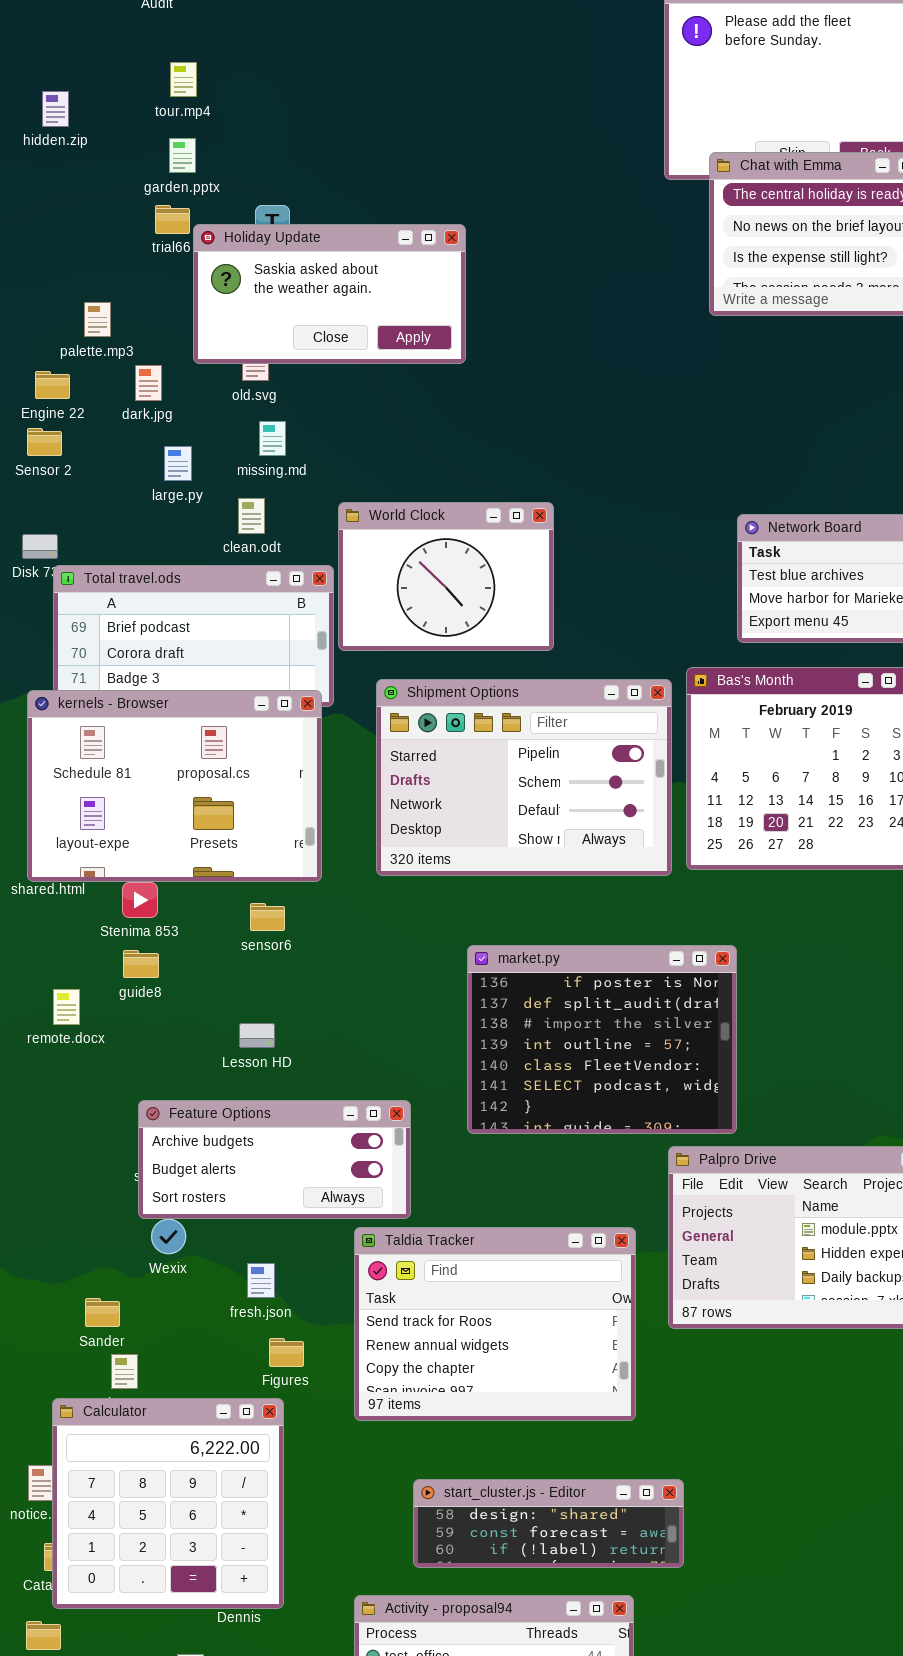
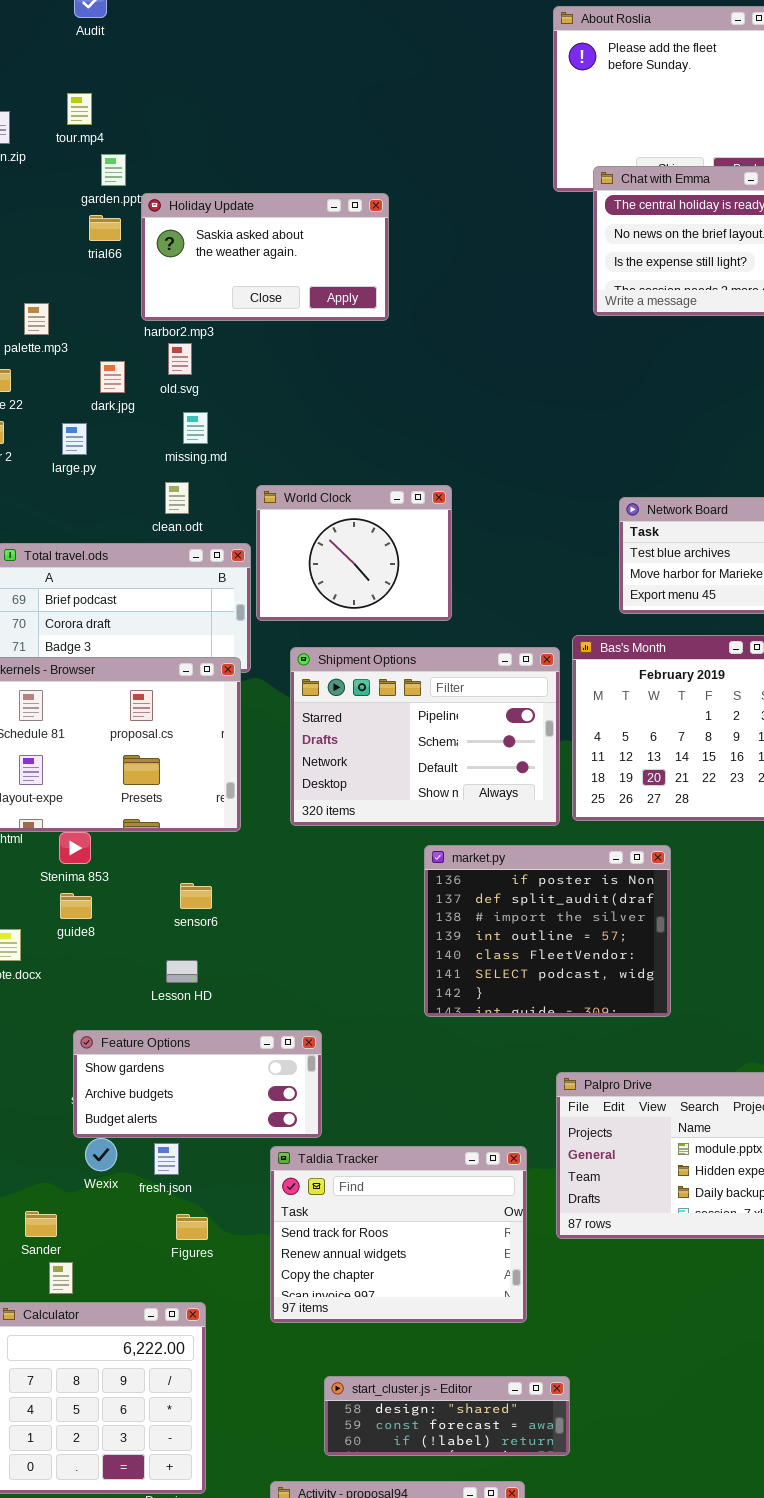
tour.mp4: [170,62,197,97] -> [67,93,92,125], moved
Holiday Update: [193,224,466,364] -> [141,193,389,321], moved
dark.jpg: [135,365,162,401] -> [100,361,125,393], moved
large.py: [164,446,192,481] -> [62,423,87,455], moved
sensor6: [250,903,285,931] -> [180,883,212,909], moved
market.py: [467,945,737,1134] -> [424,845,671,1017], moved
Feature Options: [138,1100,411,1219] -> [73,1030,322,1138], scrolled up 1 row
fresh.json: [247,1263,275,1298] -> [154,1143,179,1175], moved
Figures: [269,1338,304,1367] -> [176,1214,208,1240], moved

